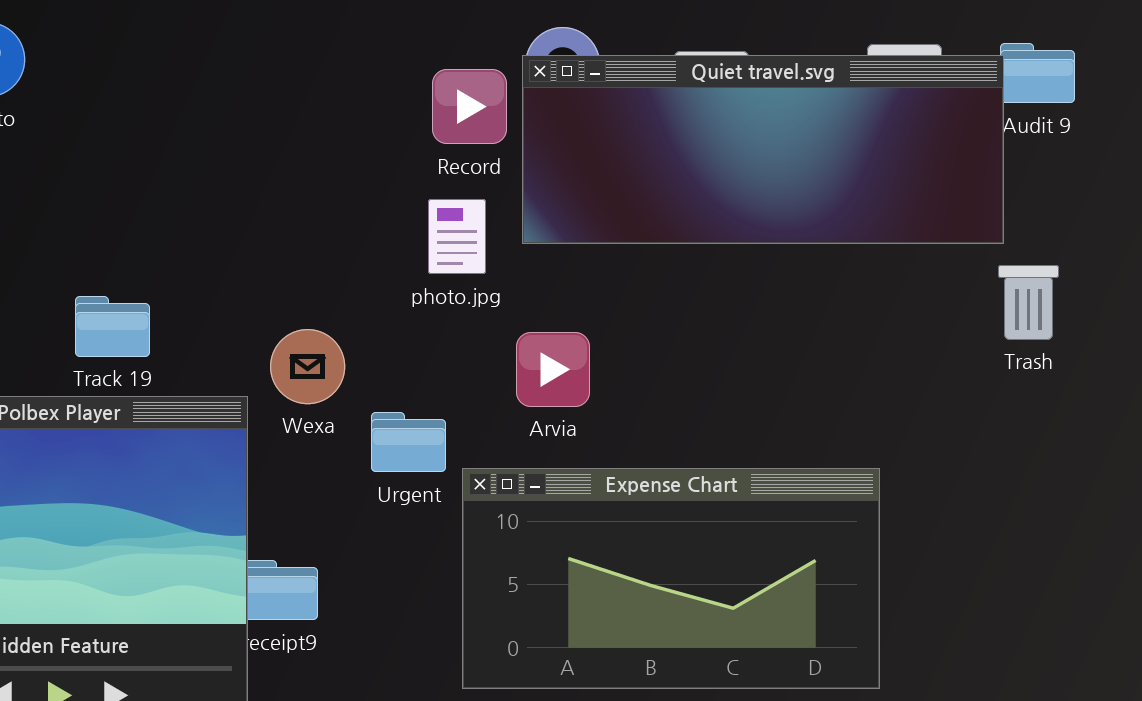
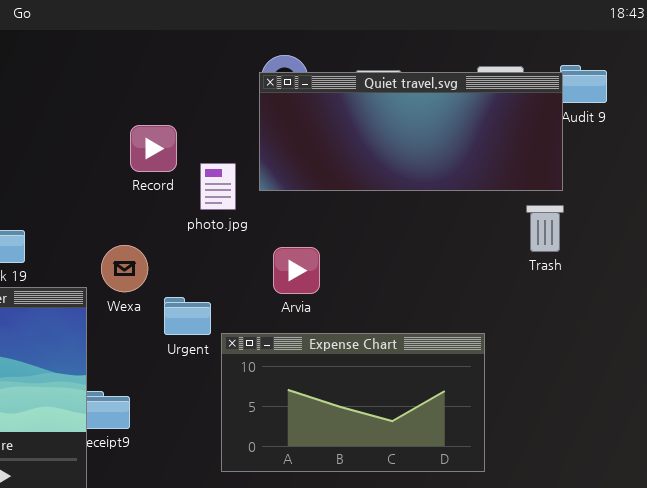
Record: [432,69,507,144] -> [130,125,177,172], moved
Trash: [998,265,1059,340] -> [526,205,564,252], moved
Arvia: [516,332,590,407] -> [273,247,320,294], moved

